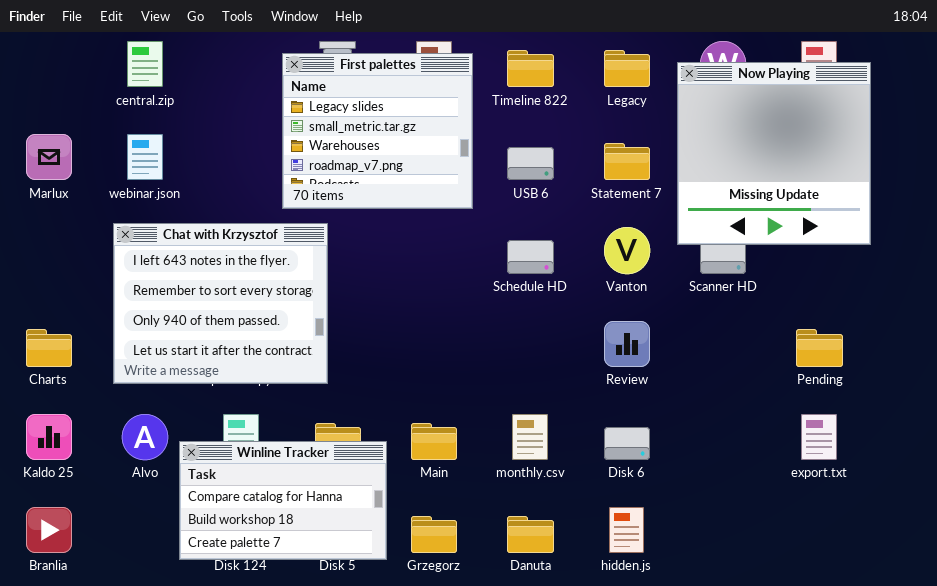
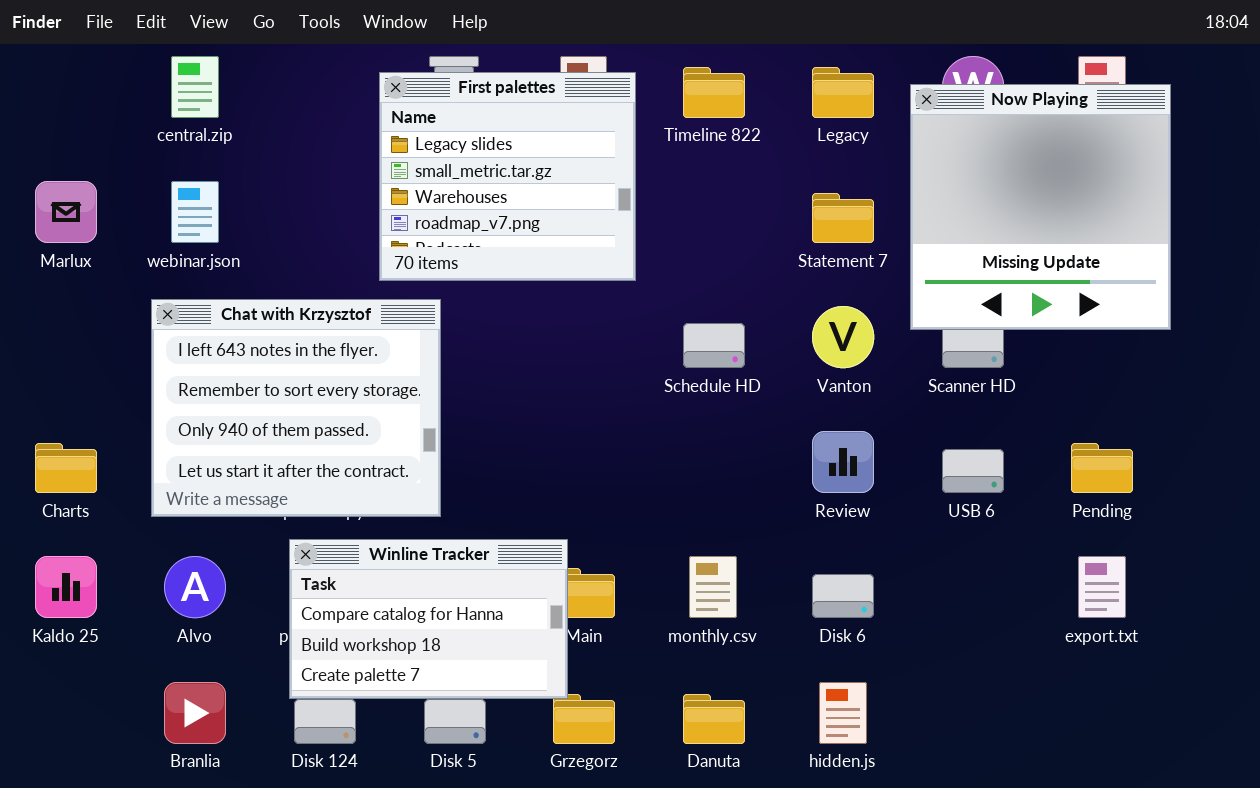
USB 6: [507,147,554,180] -> [942,449,1004,493], moved
Winline Tracker: [179,441,387,560] -> [289,539,568,699], moved
Branlia: [26,507,72,553] -> [164,682,226,744], moved

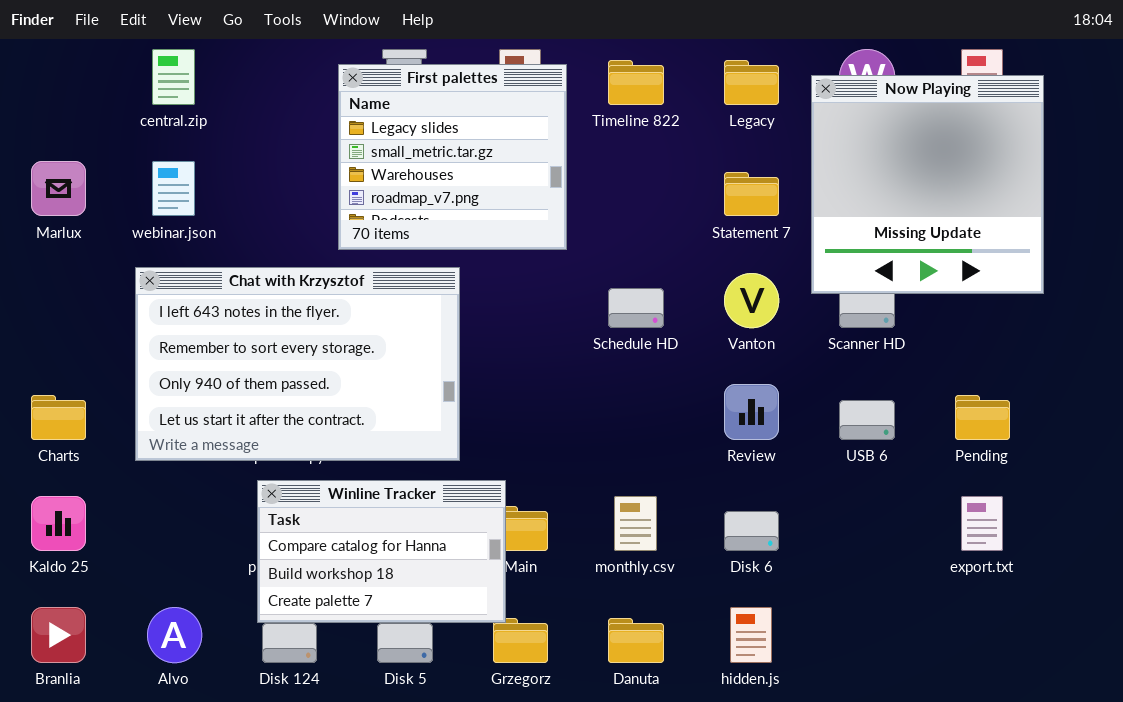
Chat with Krzysztof: [151,299,441,517] -> [135,267,460,461], resized
Alvo: [164,556,226,618] -> [147,607,202,663], moved
Branlia: [164,682,226,744] -> [31,607,86,663], moved

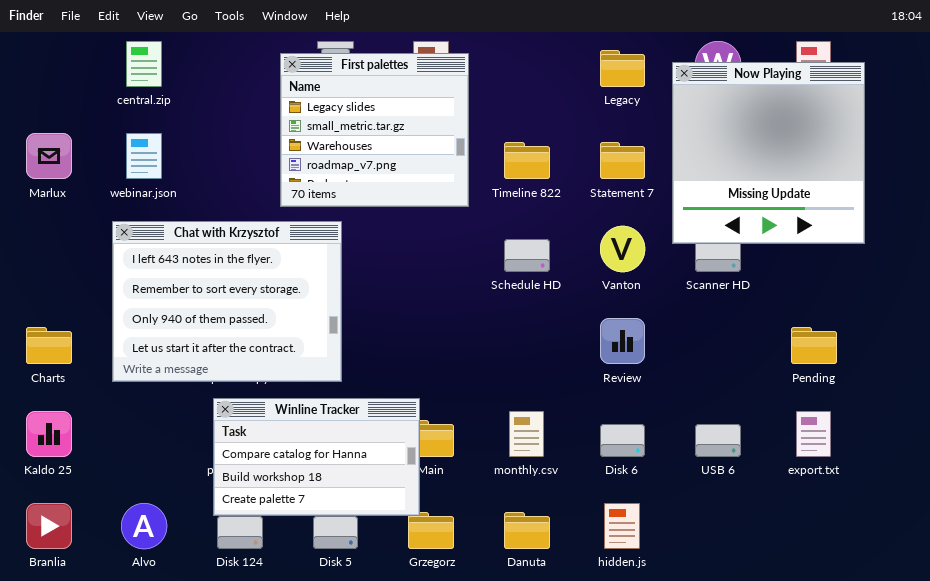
Timeline 822: [608,60,664,105] -> [504,142,550,179], moved
Chat with Krzysztof: [135,267,460,461] -> [112,221,342,382], resized
USB 6: [839,400,895,440] -> [695,424,741,457], moved

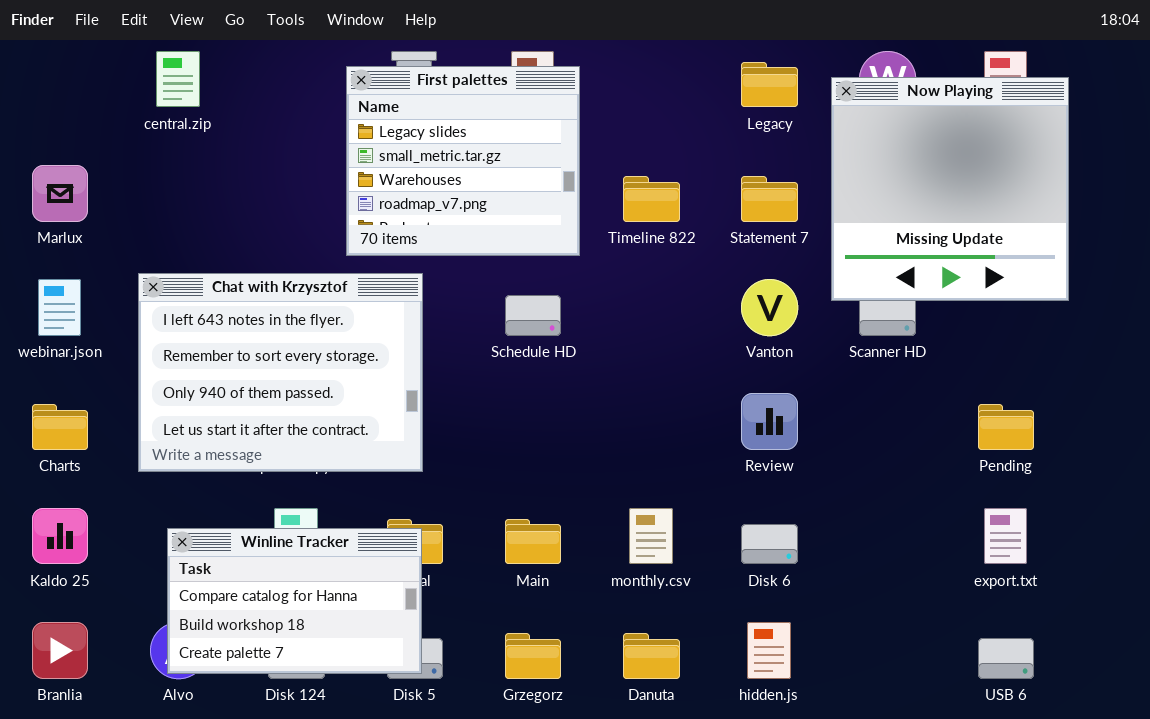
webinar.json: [126,133,162,179] -> [38,279,81,336], moved
Schedule HD: [504,239,550,272] -> [505,295,561,336], moved
Winline Tracker: [213,398,420,516] -> [167,528,422,674], moved
USB 6: [695,424,741,457] -> [978,638,1034,679], moved

